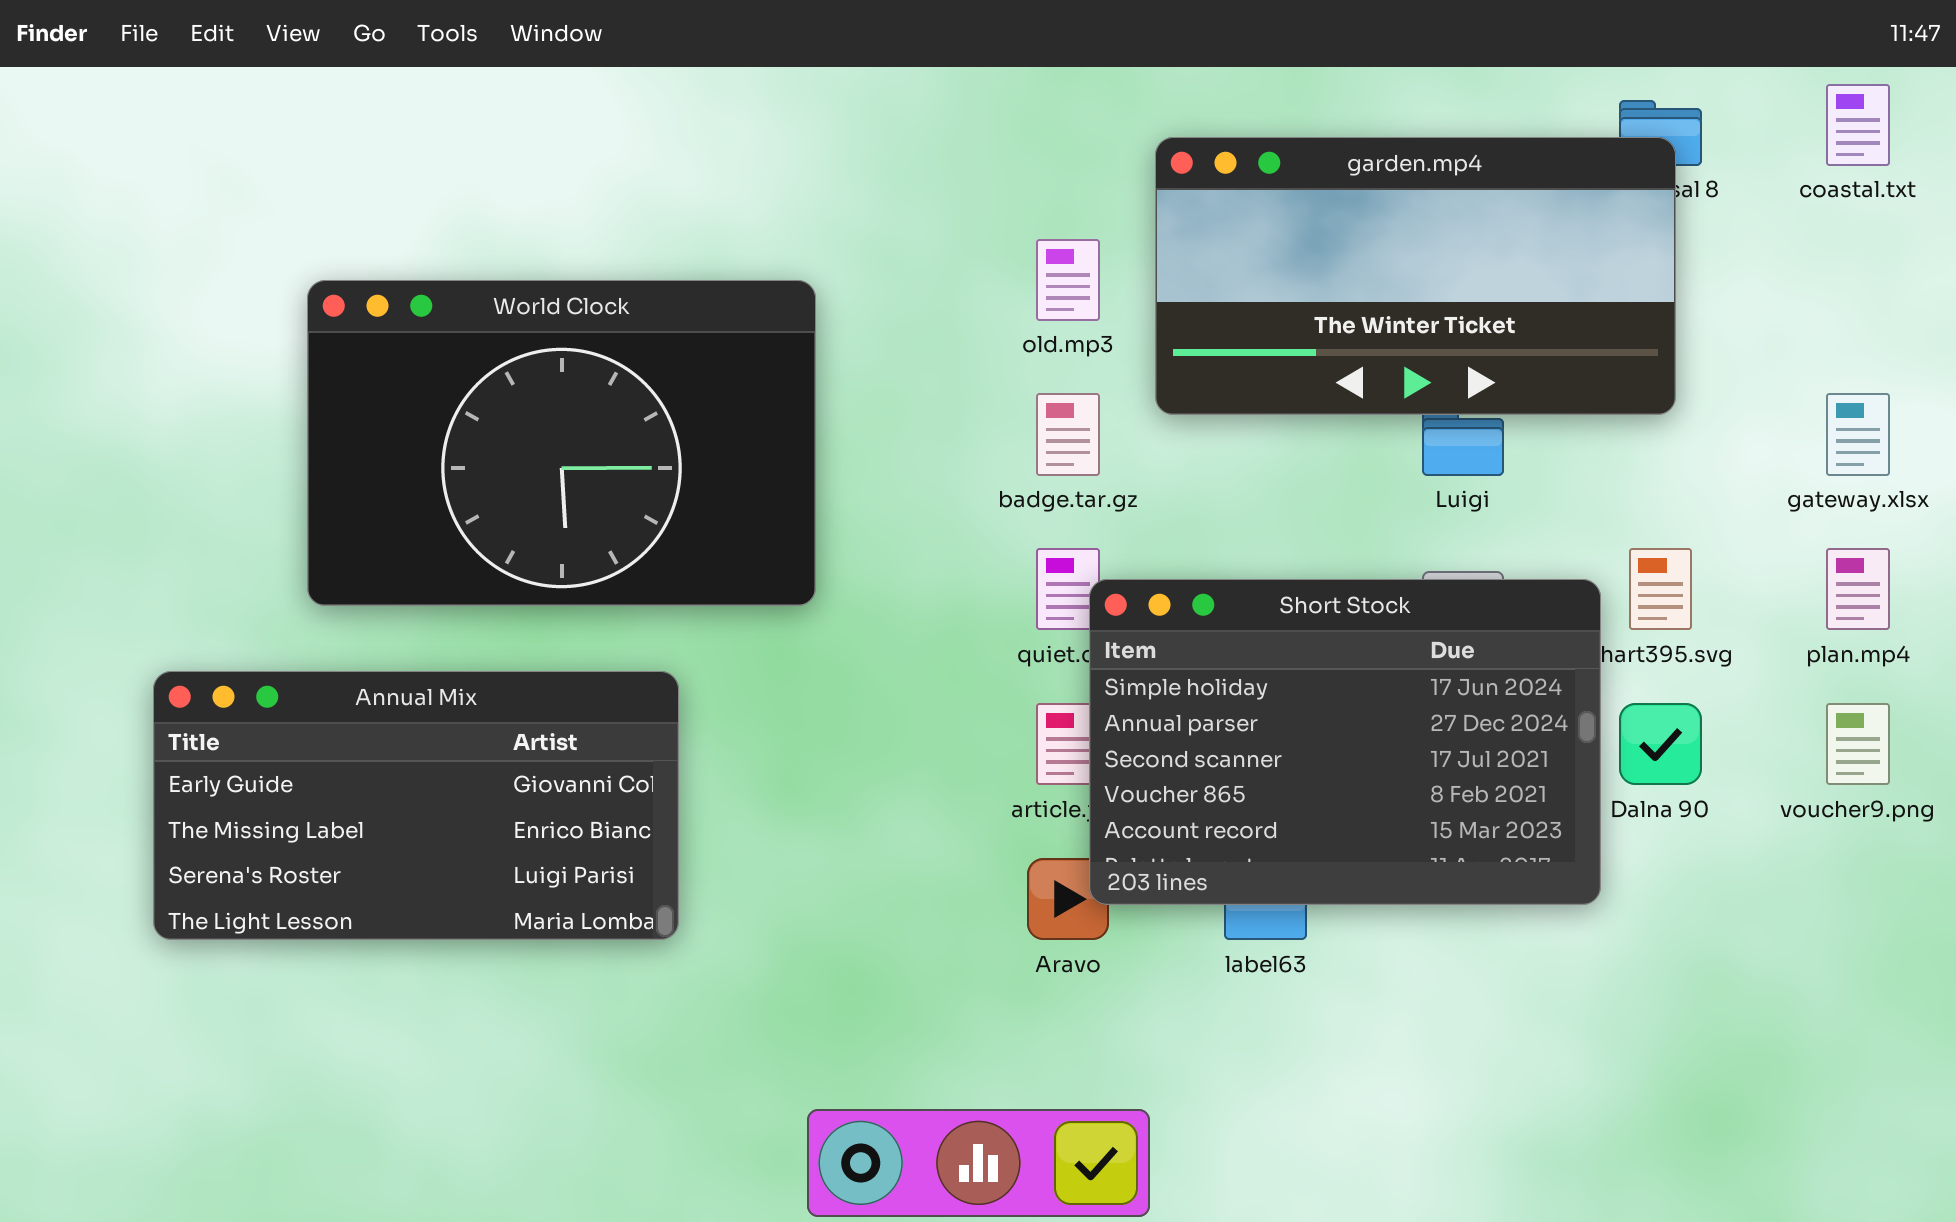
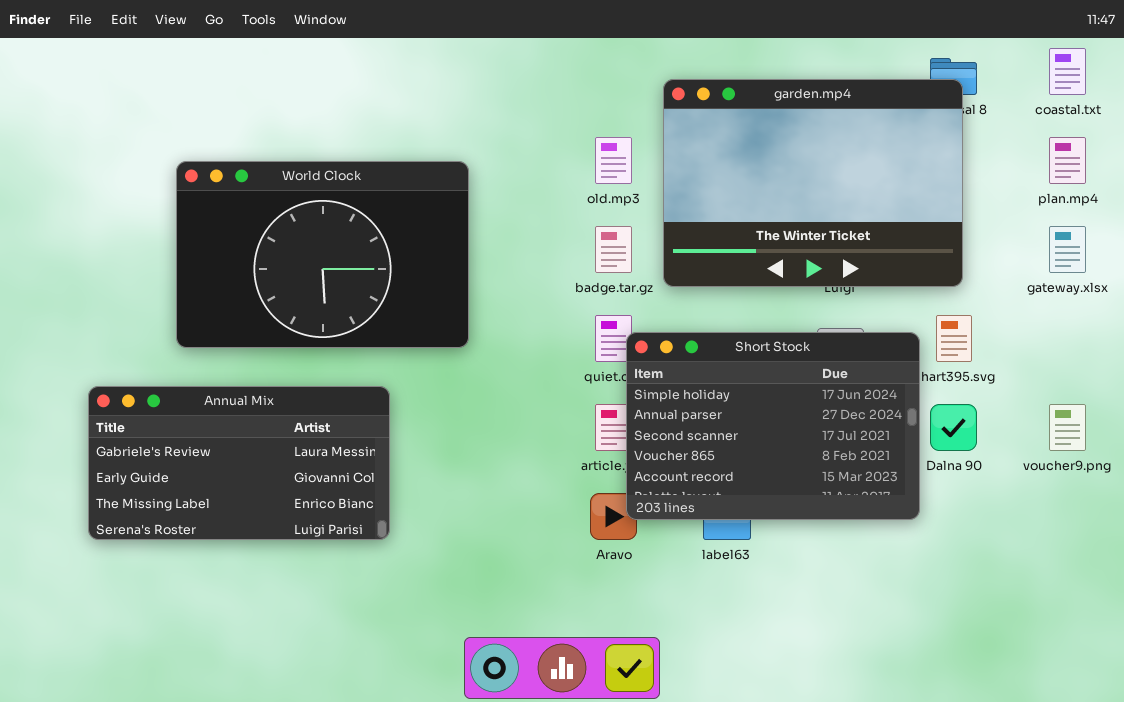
garden.mp4: [1155,137,1676,415] -> [663,79,963,287], resized
plan.mp4: [1826,548,1890,630] -> [1049,137,1086,184], moved
Annual Mix: [153,671,679,940] -> [88,386,390,540], scrolled up 1 row

